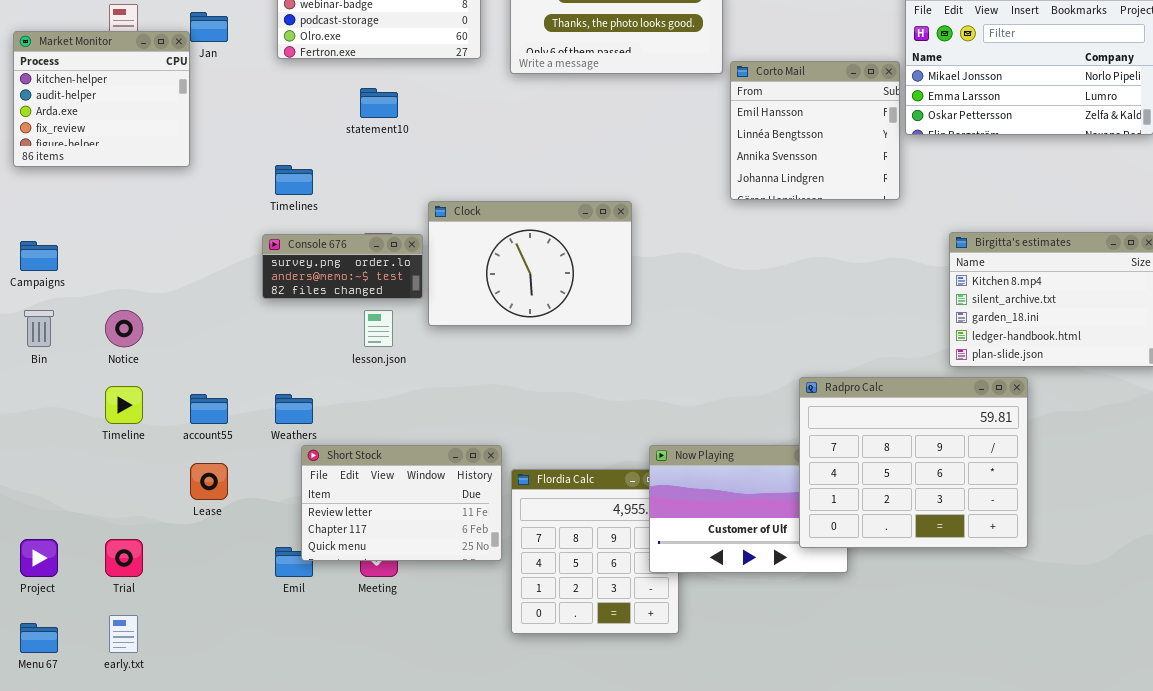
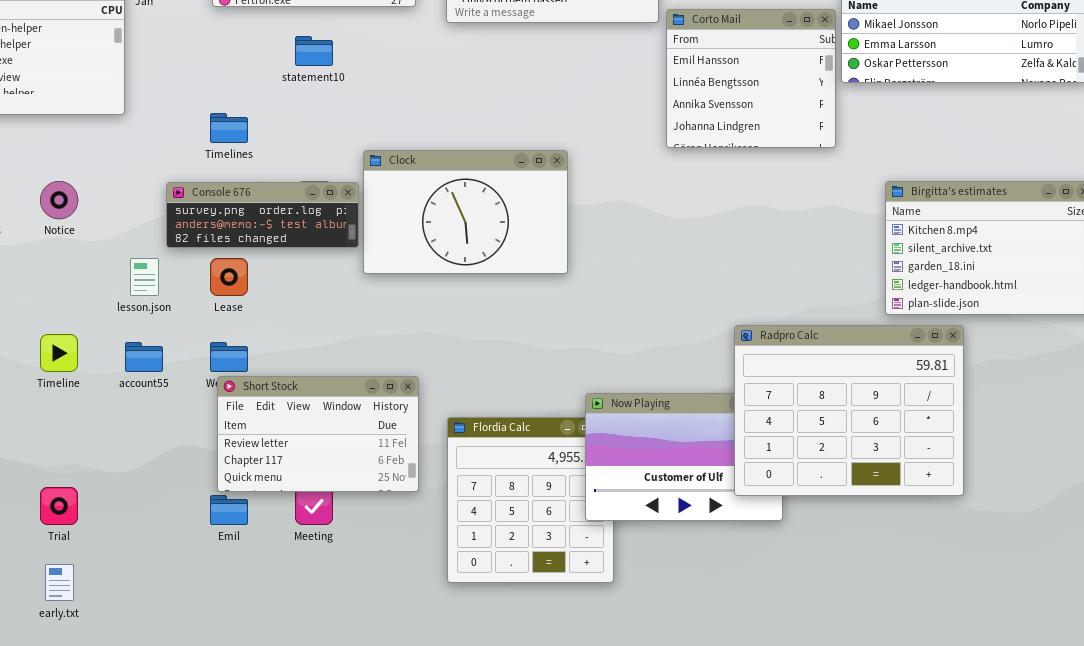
Console 676: [262,234,423,299] -> [166,182,359,248], resized
Notice: [105,310,143,347] -> [40,181,78,219], moved
lesson.json: [364,310,393,347] -> [130,258,159,296], moved
Short Stock: [301,445,502,561] -> [217,376,419,492], moved
Lease: [190,463,228,500] -> [210,258,248,296], moved

